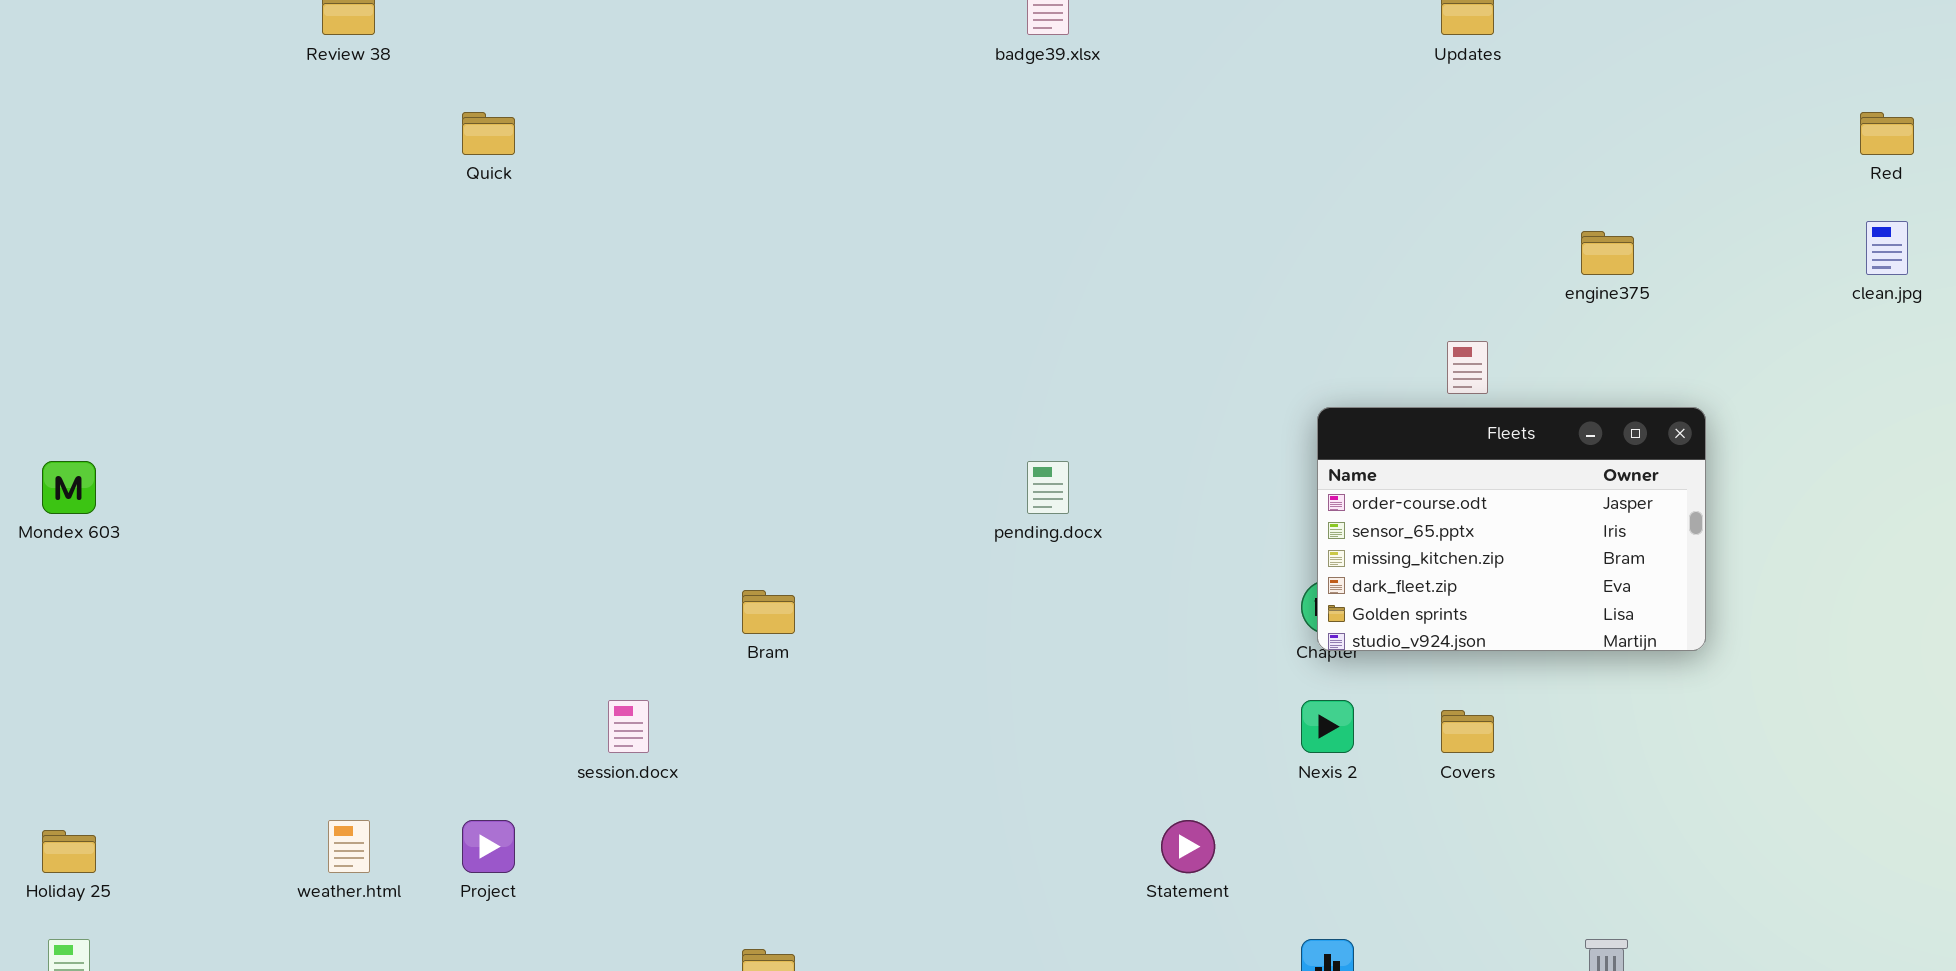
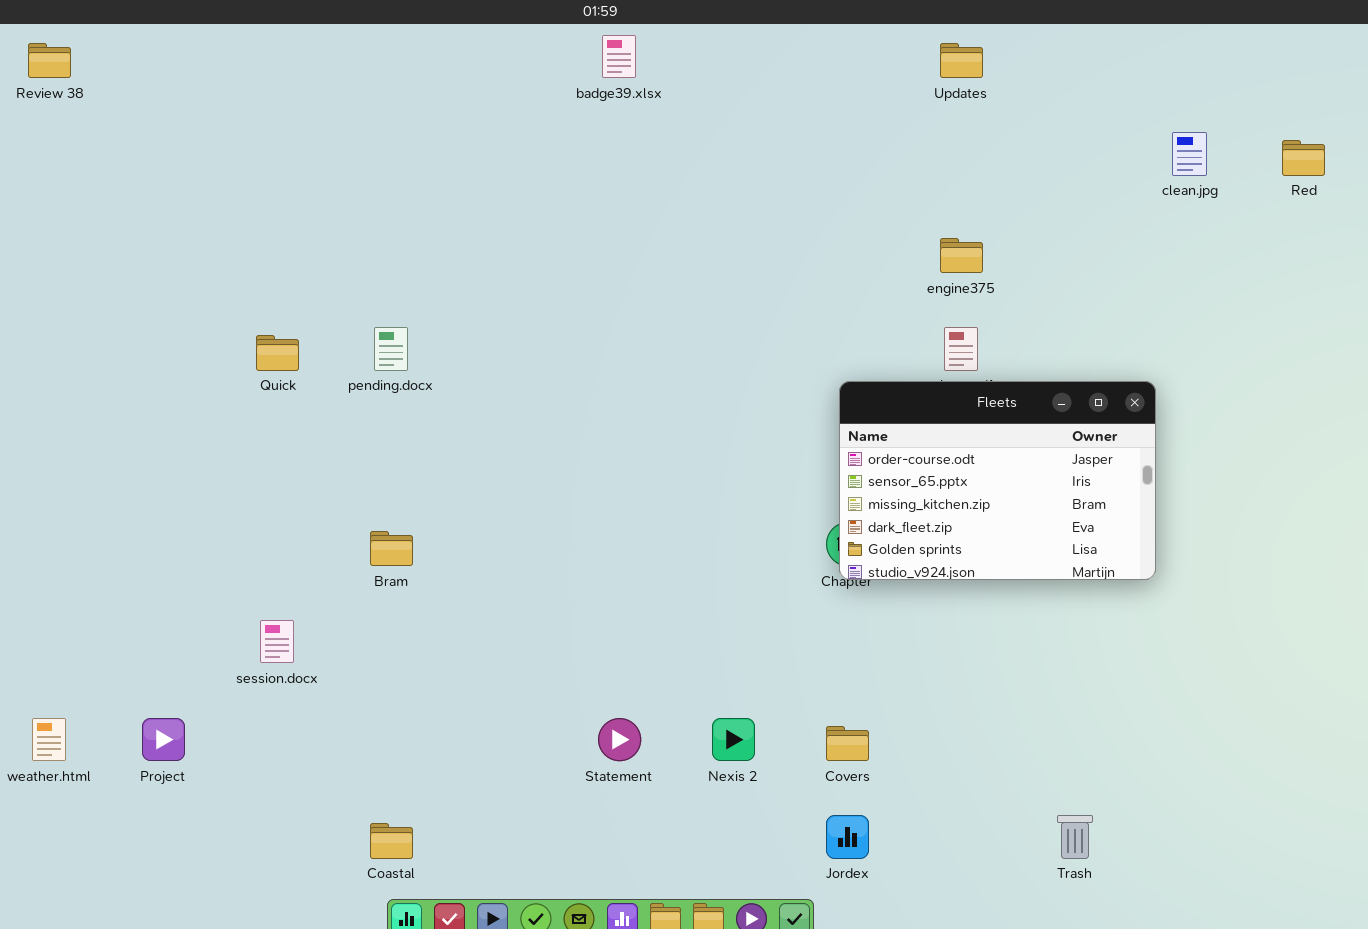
Quick: [462,112,515,155] -> [256,335,299,371], moved
clean.jpg: [1866,221,1908,275] -> [1172,132,1207,176], moved
engine375: [1581,231,1634,275] -> [940,238,983,273], moved
pending.docx: [1027,461,1069,514] -> [374,327,408,371], moved
Nexis 2: [1301,700,1354,753] -> [712,718,755,761], moved
Covers: [1441,710,1494,753] -> [826,726,869,761], moved
Statement: [1161,820,1215,873] -> [598,718,641,761], moved

